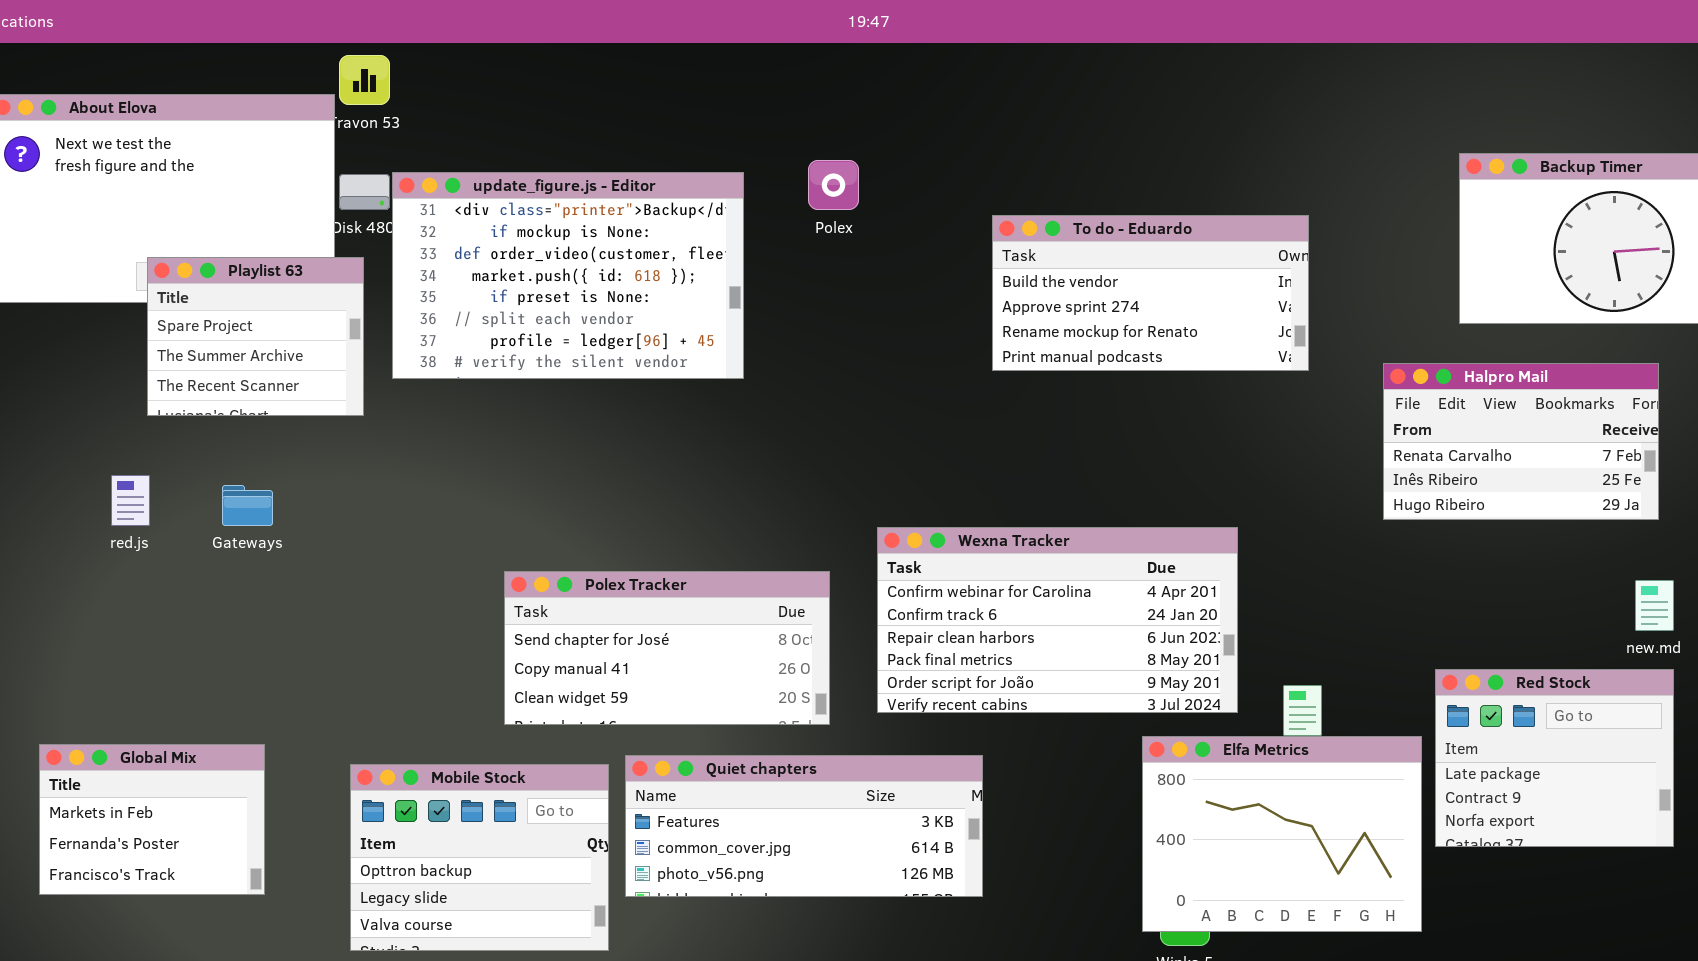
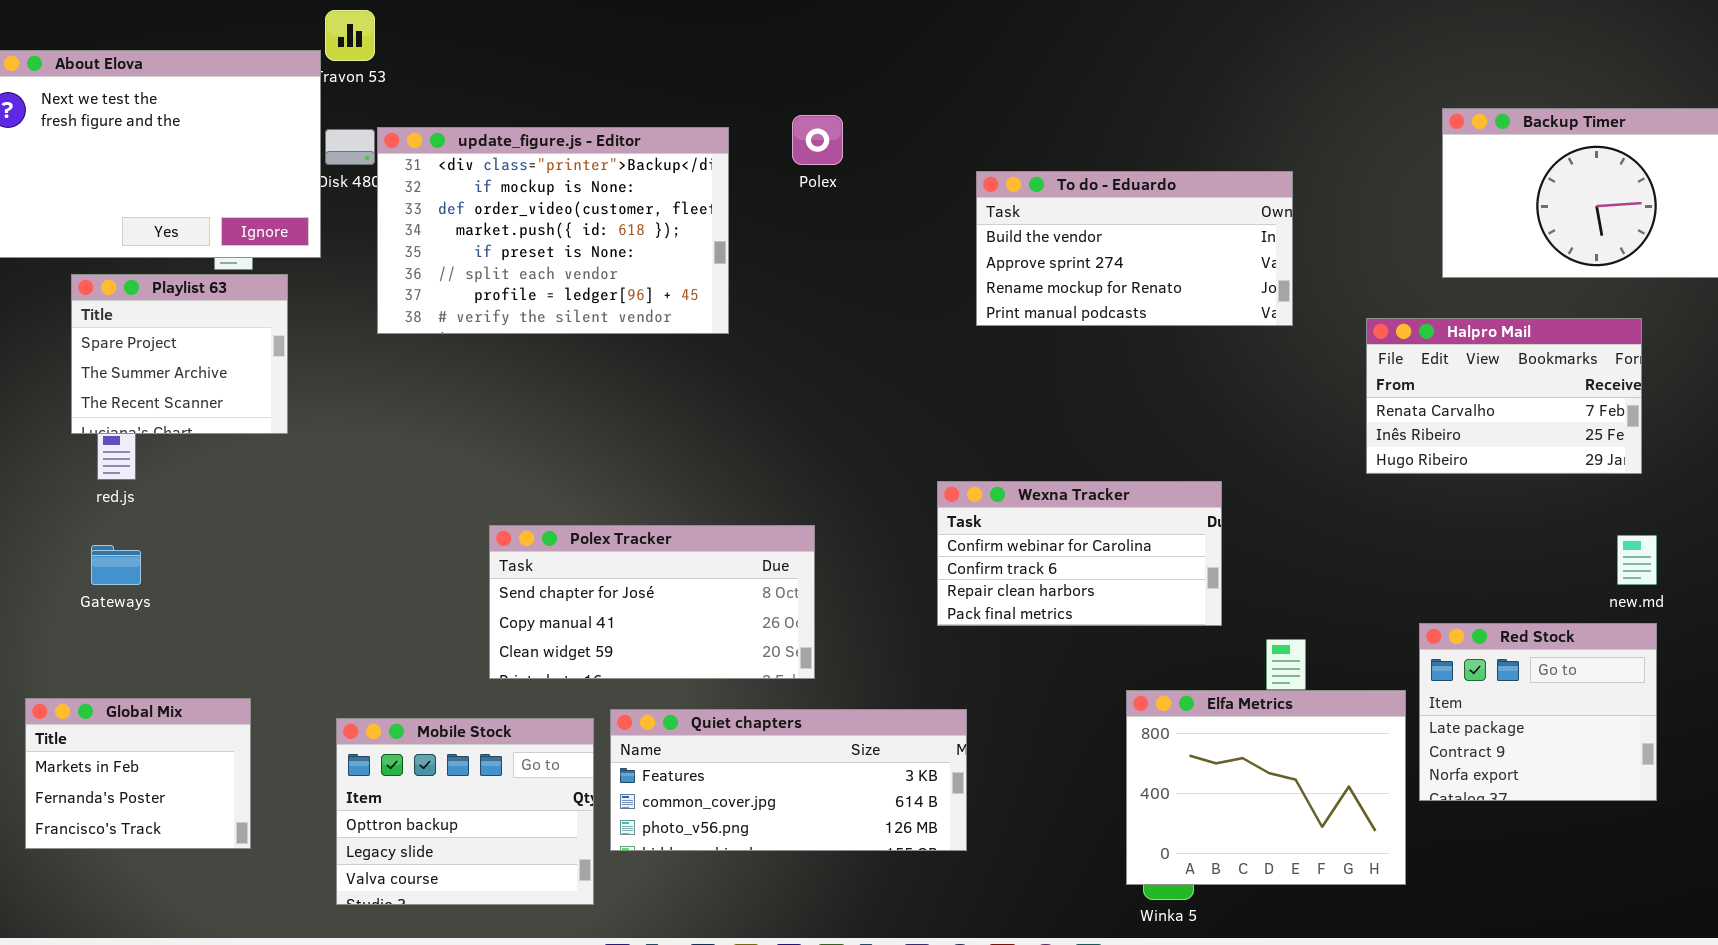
Playlist 63: [147,257,364,416] -> [71,274,288,434], moved
Gateways: [222,485,273,526] -> [91,545,141,585], moved
Wexna Tracker: [877,527,1238,713] -> [937,481,1222,626], resized

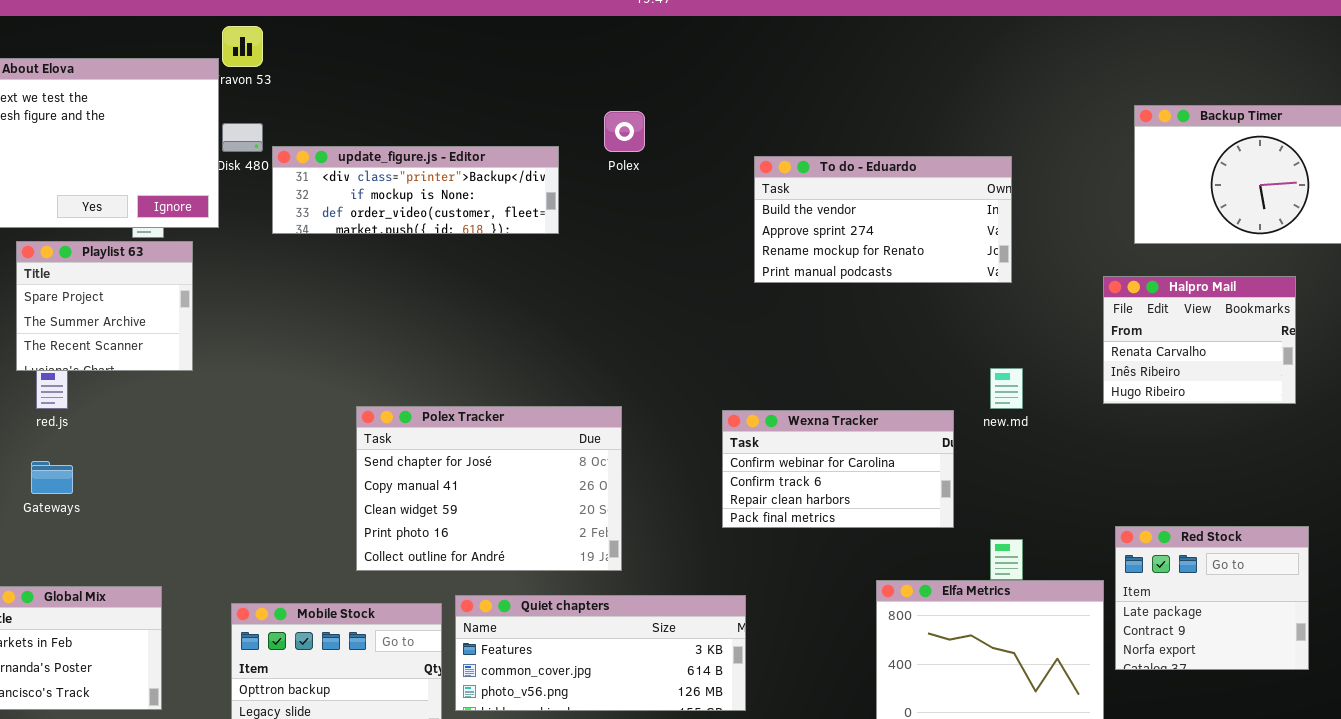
update_figure.js - Editor: [377,127,729,334] -> [272,146,559,234], moved, resized
Halpro Mail: [1366,318,1642,474] -> [1103,276,1296,404], resized
Polex Tracker: [489,525,815,679] -> [356,406,622,571], resized
new.md: [1617,535,1657,585] -> [990,368,1023,409], moved

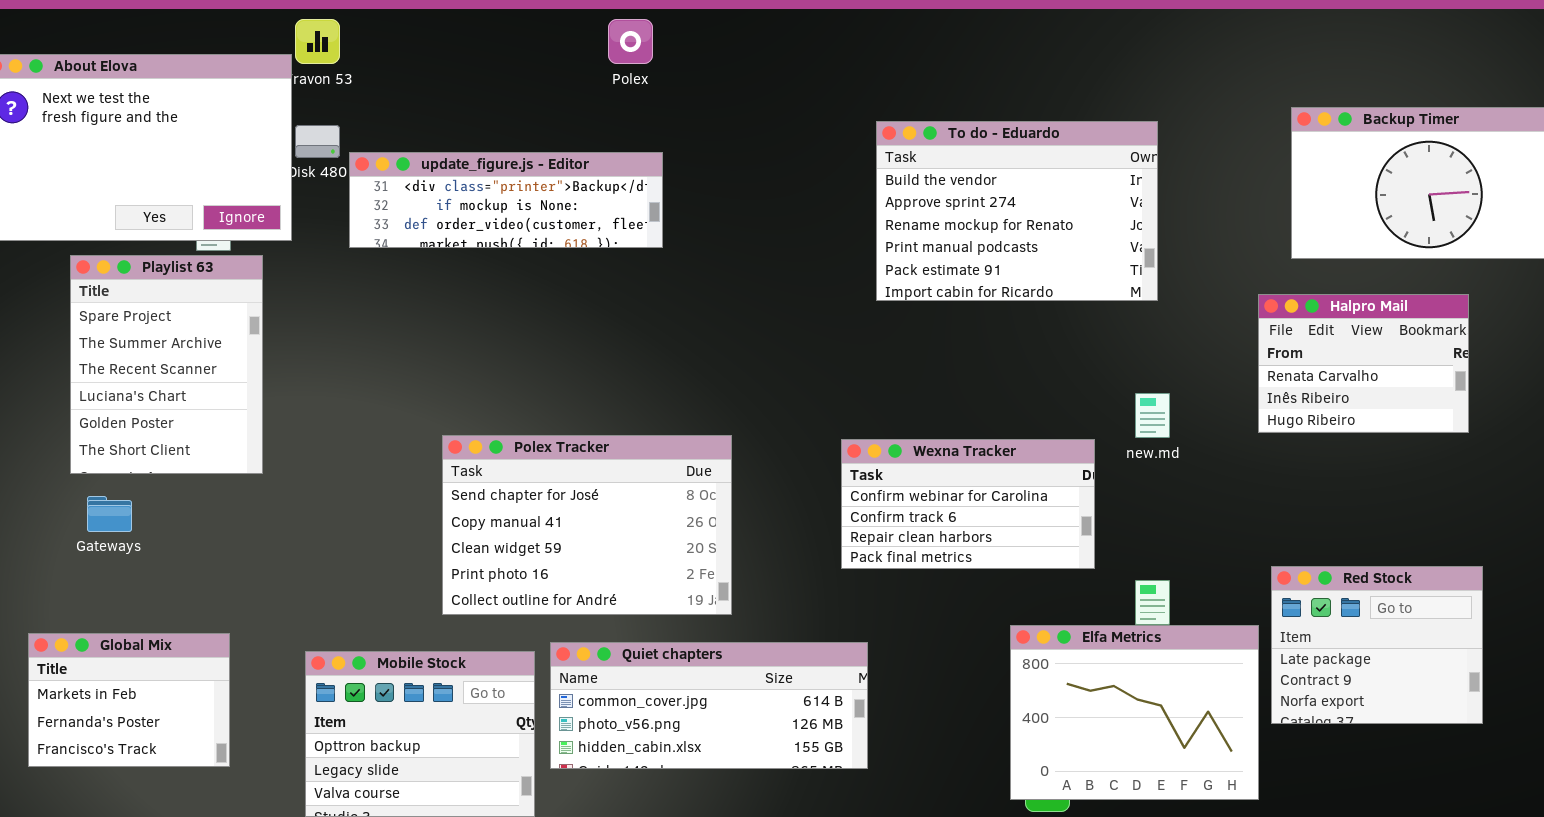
Polex: [604,111,645,152] -> [608,19,653,64], moved
To do - Eduardo: [754,156,1012,283] -> [876,121,1158,301], resized
Playlist 63: [16,241,193,371] -> [70,255,263,474], resized
Quiet chapters: [455,595,746,711] -> [550,642,868,769], scrolled down 1 row

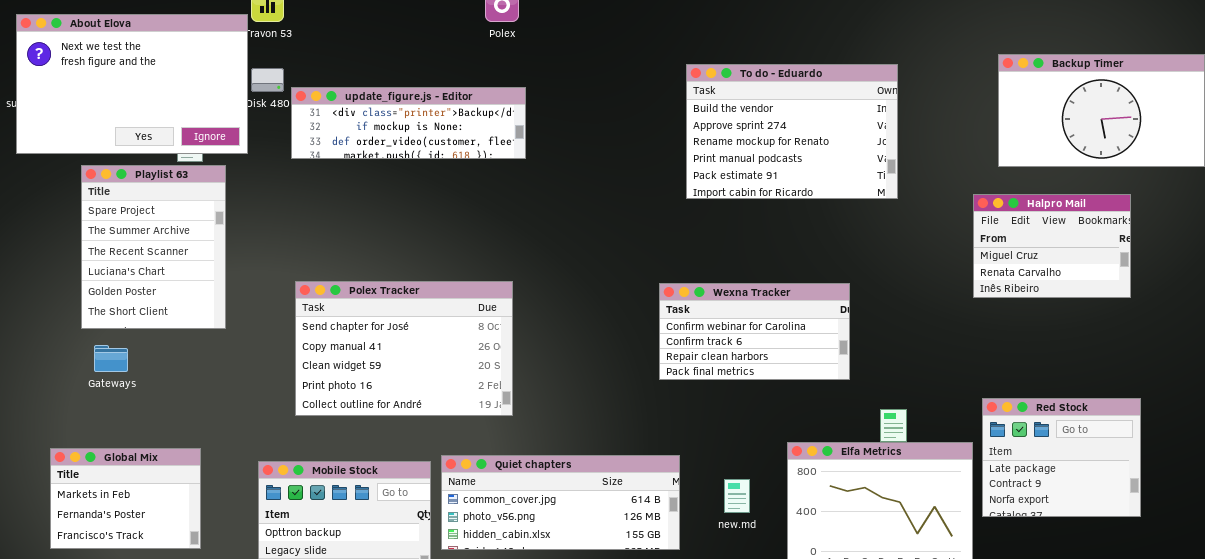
Halpro Mail: [1258,294,1469,433] -> [973,194,1131,298], scrolled up 1 row
new.md: [1135,393,1170,438] -> [724,479,750,513], moved
Polex Tracker: [442,435,732,615] -> [295,281,513,416], moved
Wexna Tracker: [841,439,1095,569] -> [659,283,850,380], moved

